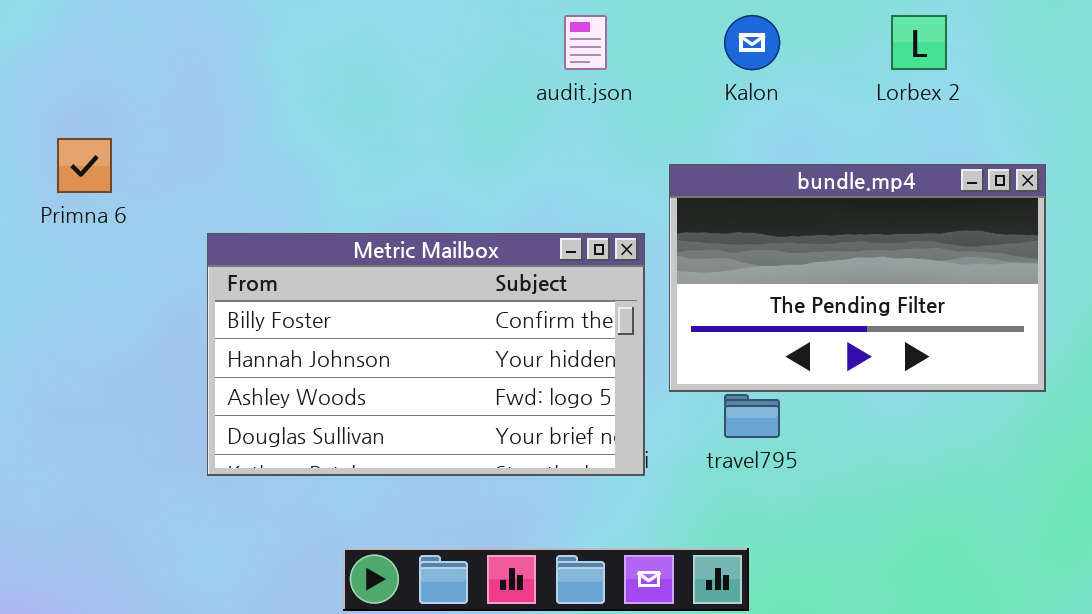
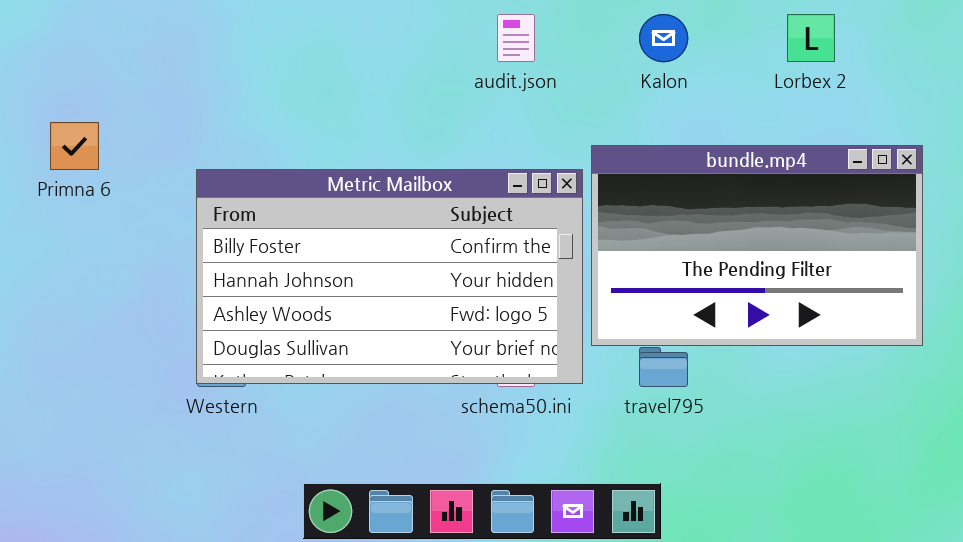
Metric Mailbox: [207,233,645,476] -> [196,169,583,384], moved

